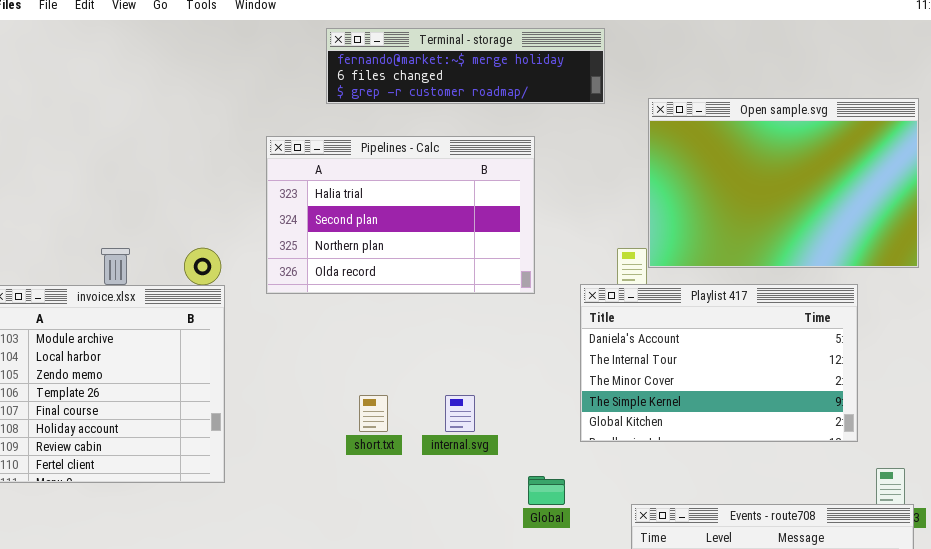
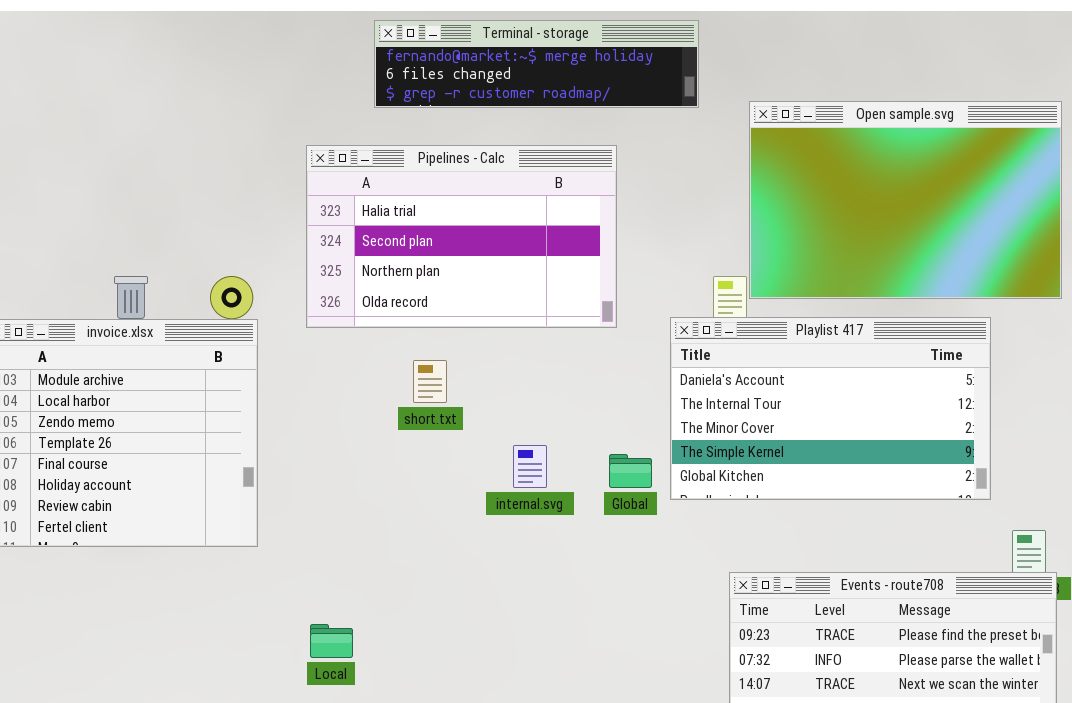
short.txt: [359,395,388,432] -> [413,360,447,403], moved
Global: [528,476,565,505] -> [609,454,652,488], moved

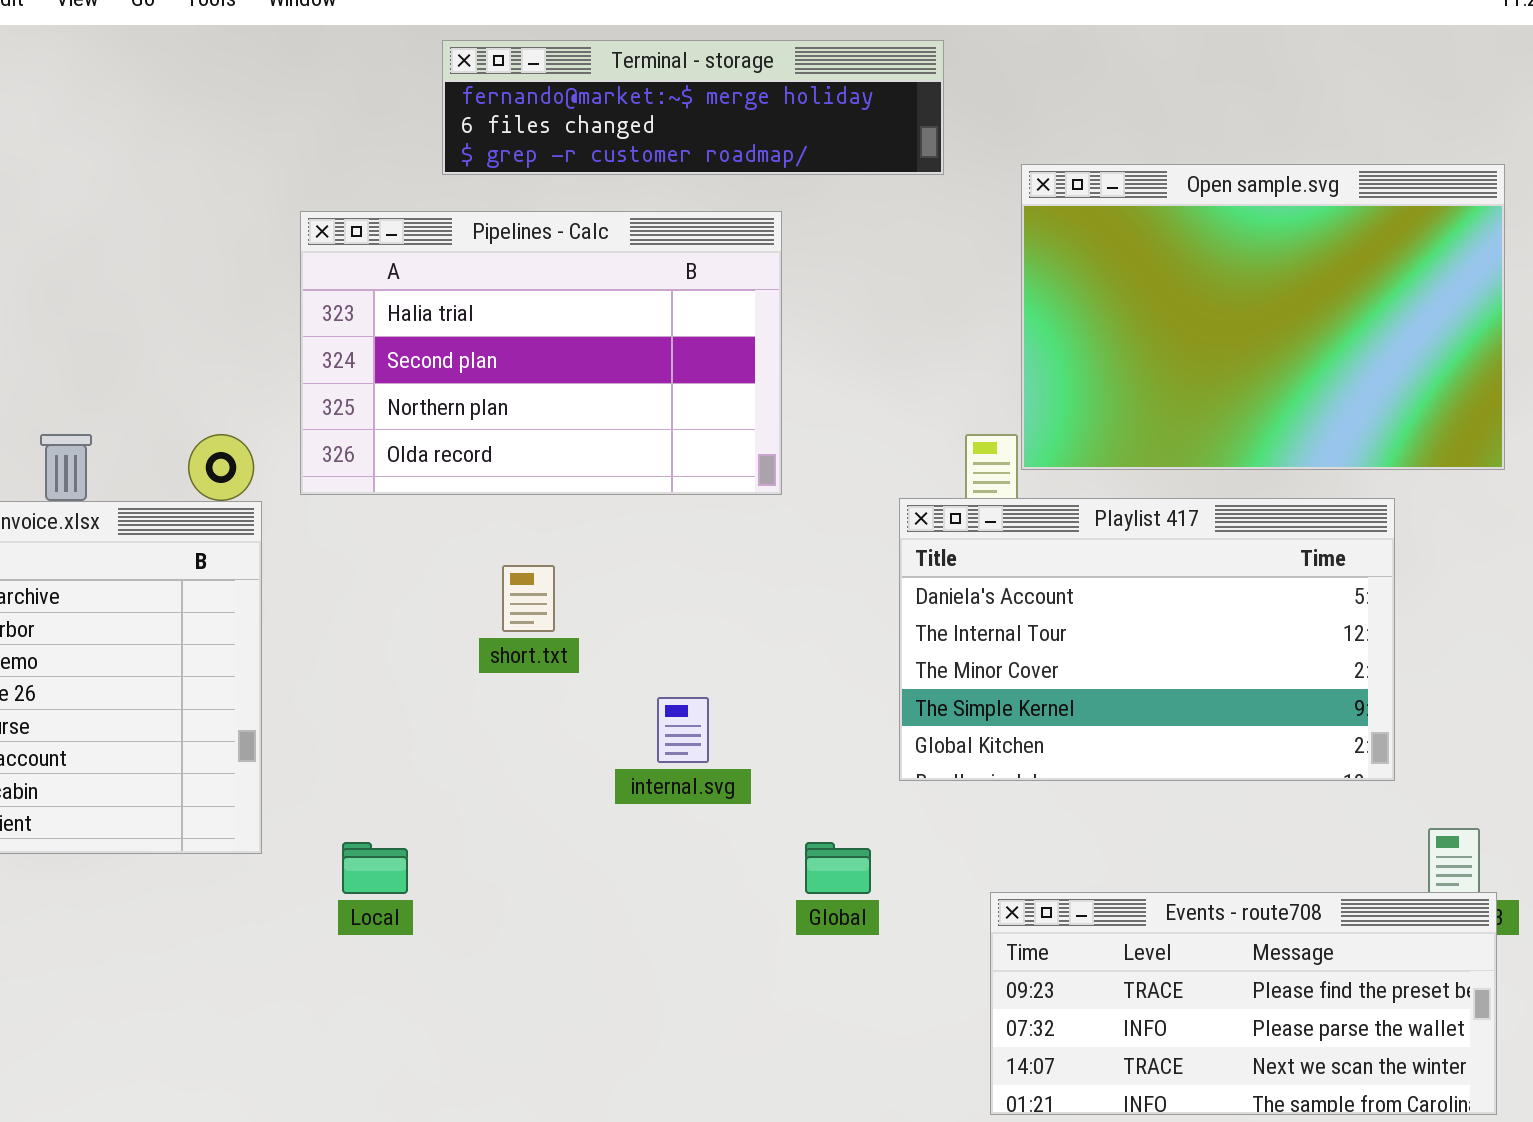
Pipelines - Calc: [306,145,617,328] -> [300,211,782,495], moved
Global: [609,454,652,488] -> [805,842,871,894], moved
Local: [310,624,353,658] -> [342,842,408,894], moved

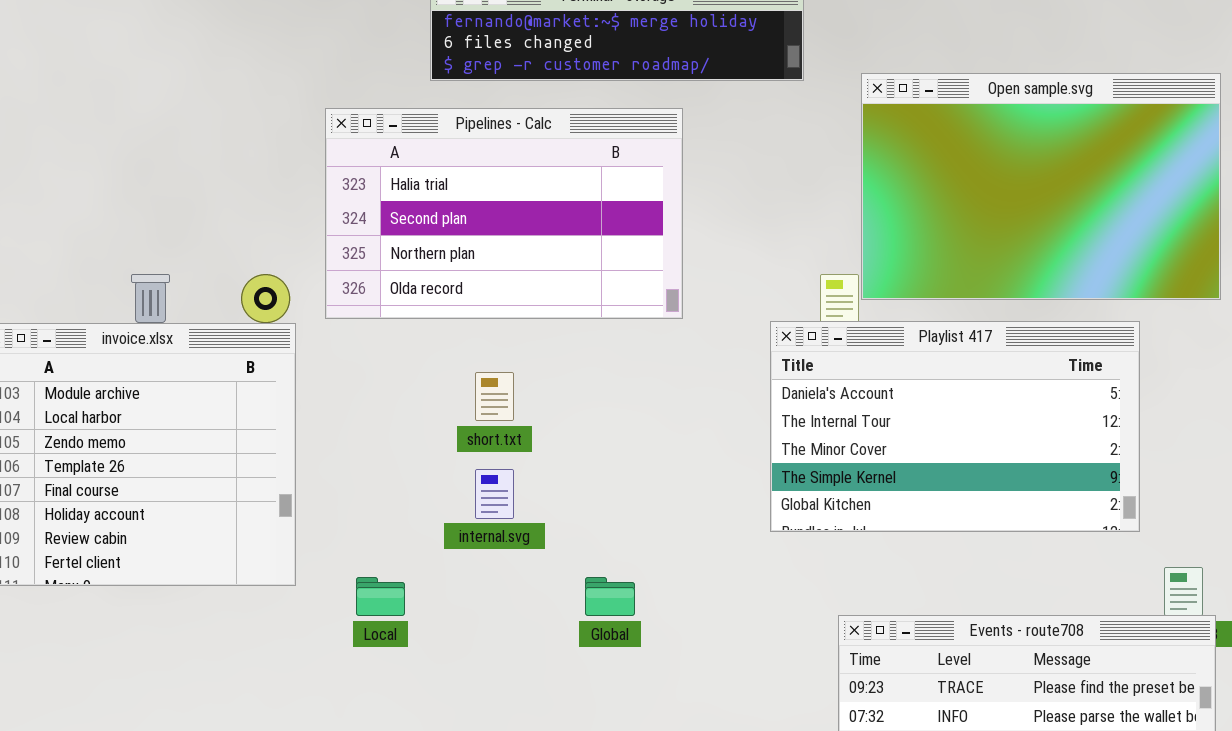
internal.svg: [657,697,709,763] -> [475,469,514,519], moved
Global: [805,842,871,894] -> [585,577,635,616], moved

